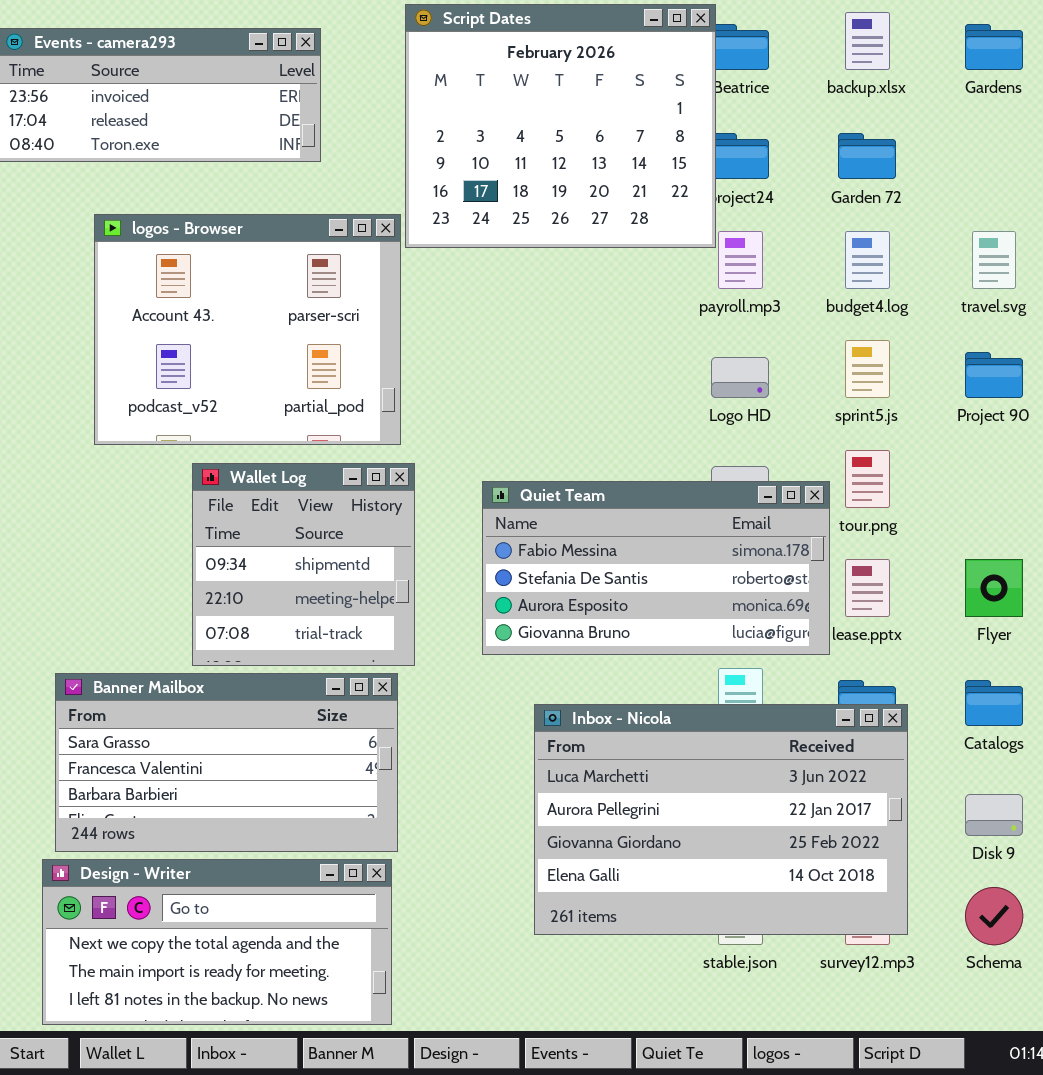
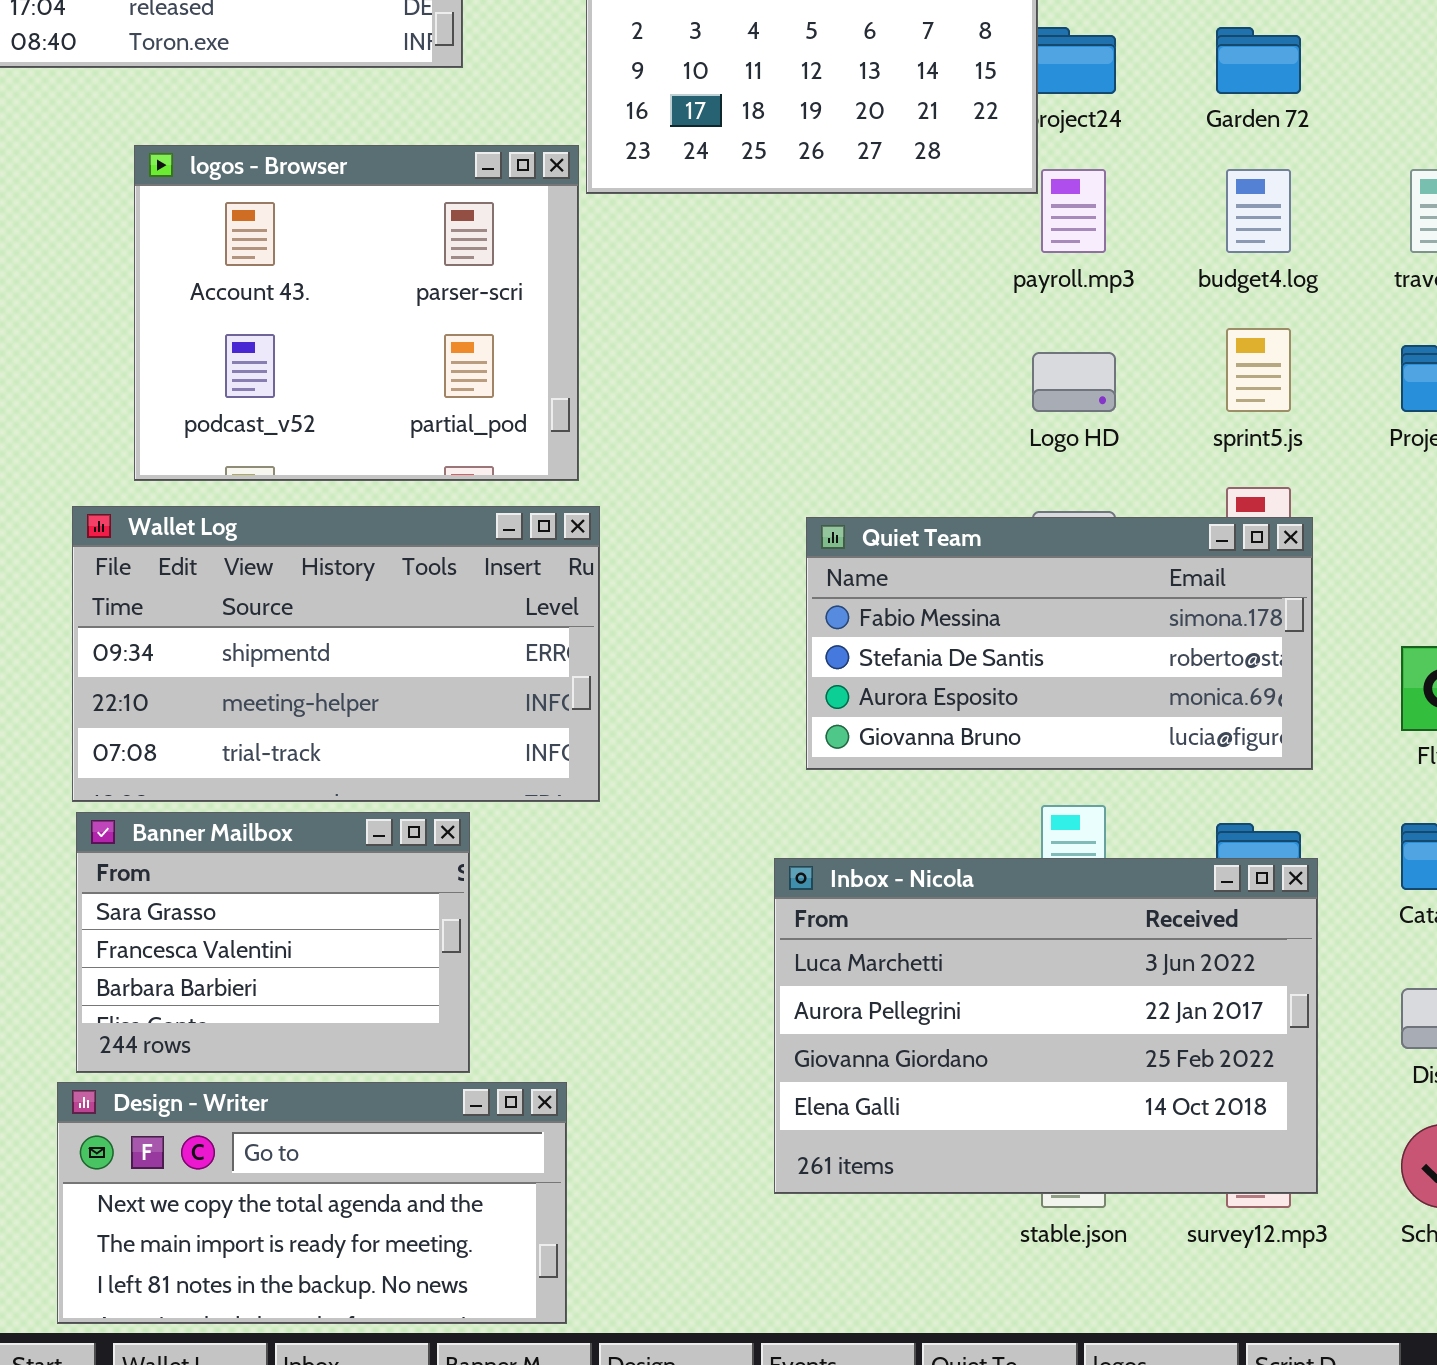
Wallet Log: [192,463,415,666] -> [72,506,600,802], resized
Quiet Team: [482,481,830,655] -> [806,517,1313,770], moved
Banner Mailbox: [55,673,398,852] -> [76,812,470,1073], resized

